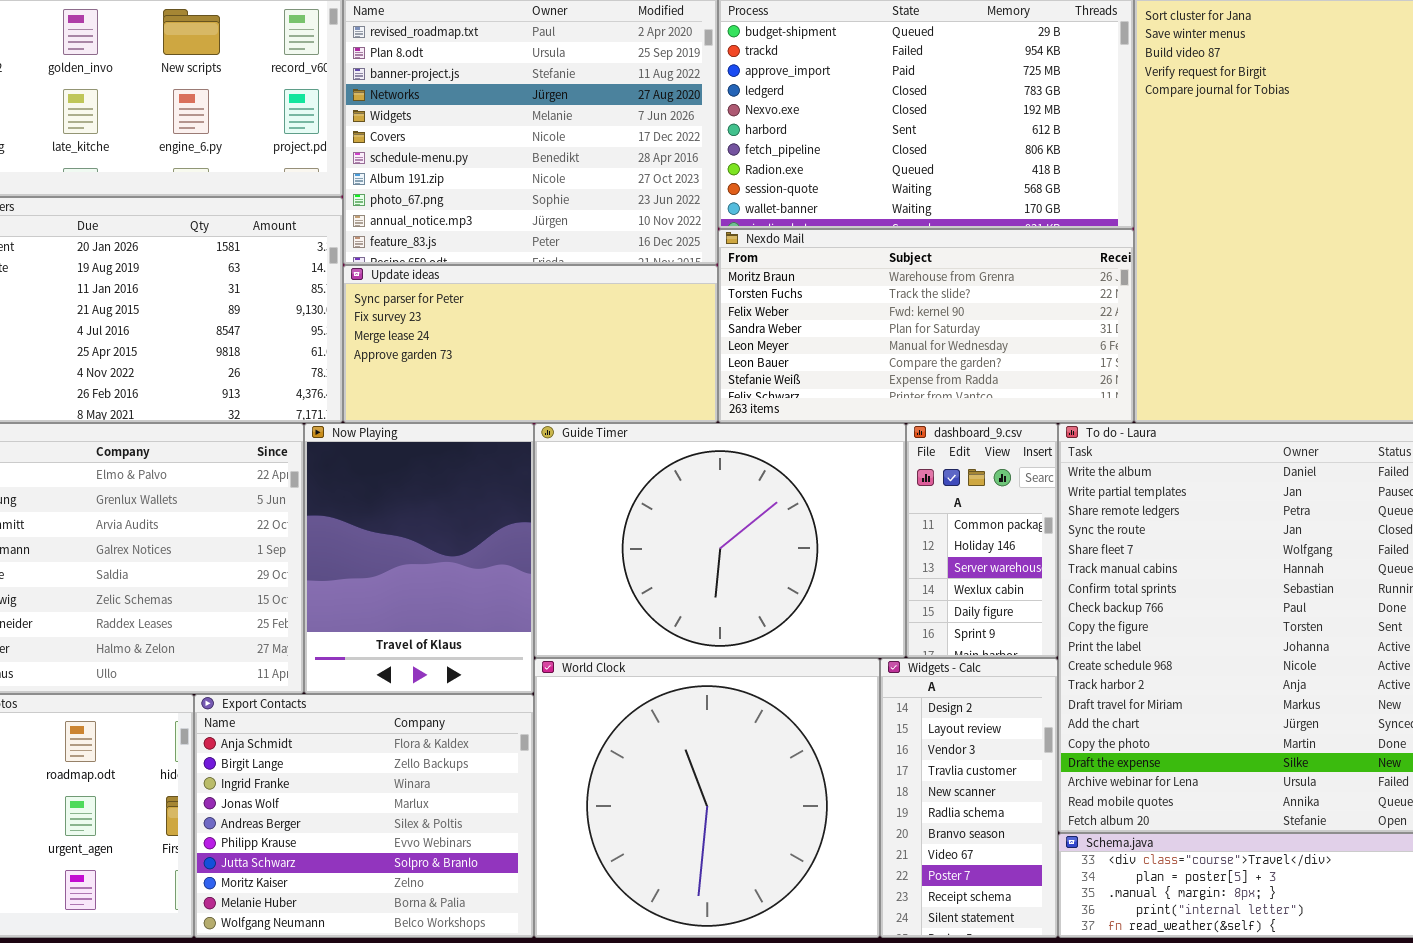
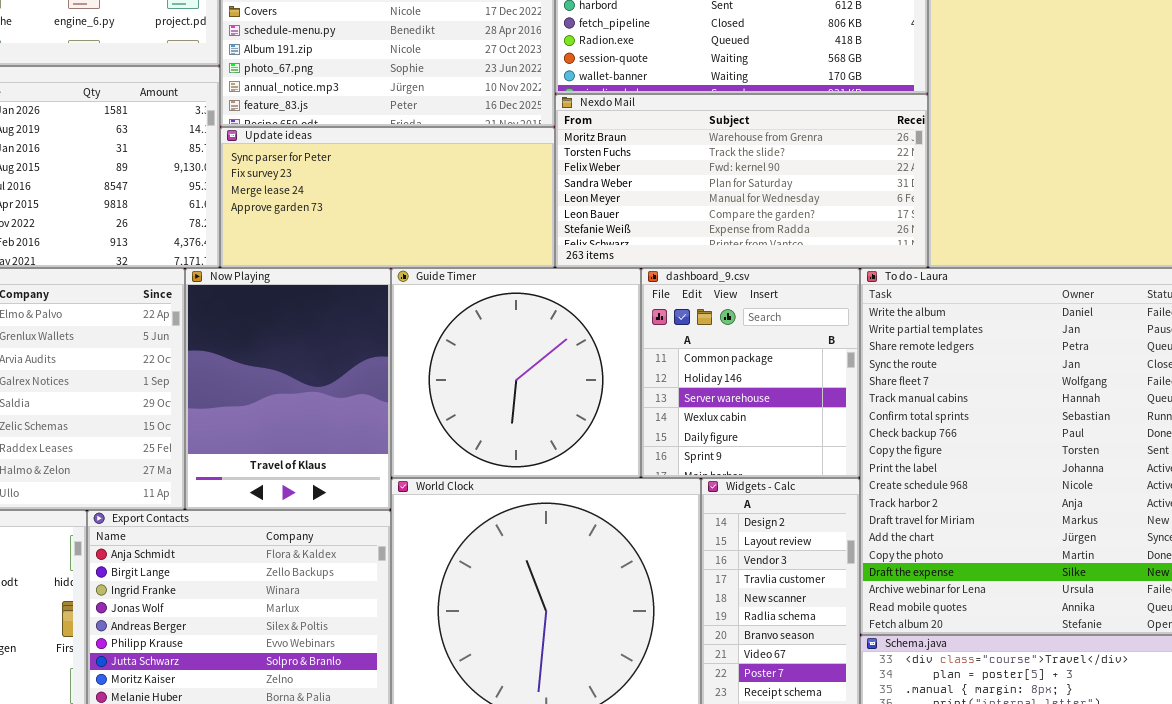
Guide Timer: [534,423,906,658] -> [391,268,641,478], resized
dashboard_9.csv: [906,423,1058,658] -> [641,268,860,478], resized

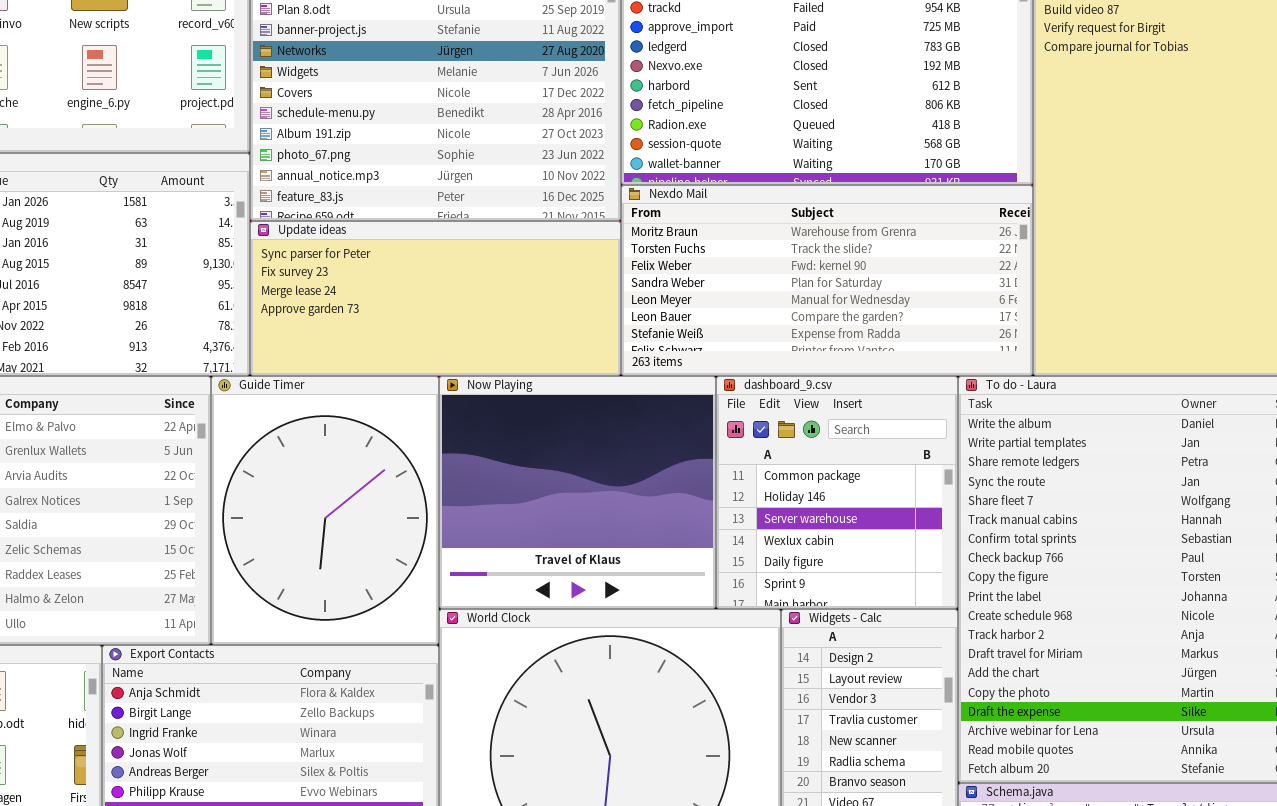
Now Playing: [185,268,391,510] -> [439,376,716,609], moved, resized
Guide Timer: [391,268,641,478] -> [211,376,439,645], moved, resized

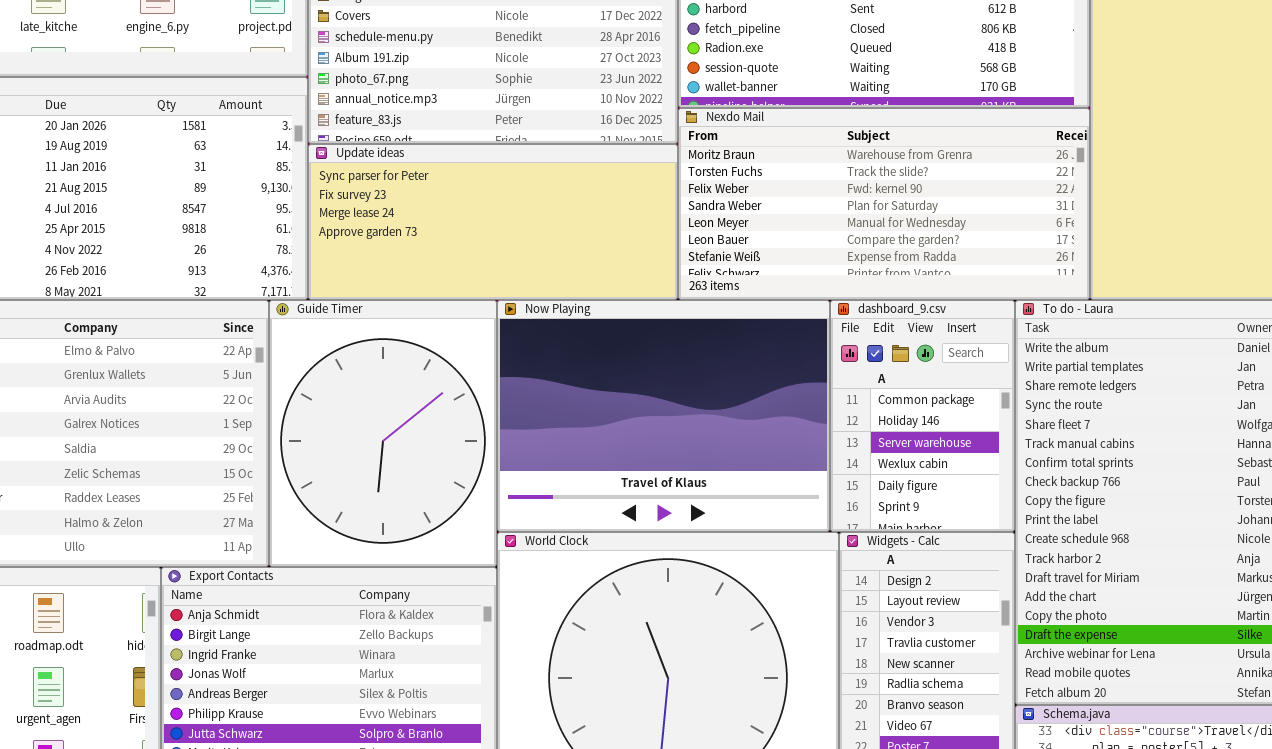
Now Playing: [439,376,716,609] -> [497,300,830,532], resized
dashboard_9.csv: [716,376,958,609] -> [830,300,1015,532], resized

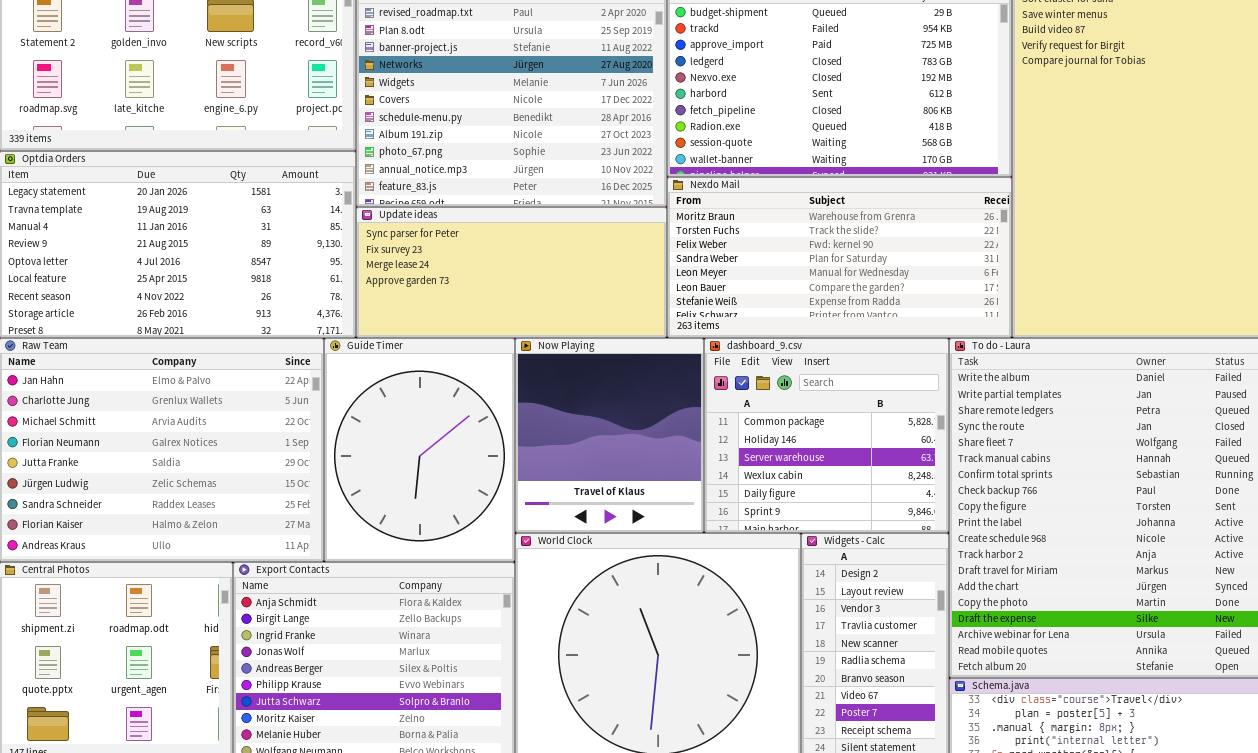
Now Playing: [497,300,830,532] -> [515,338,704,533], resized
dashboard_9.csv: [830,300,1015,532] -> [704,338,949,533], resized

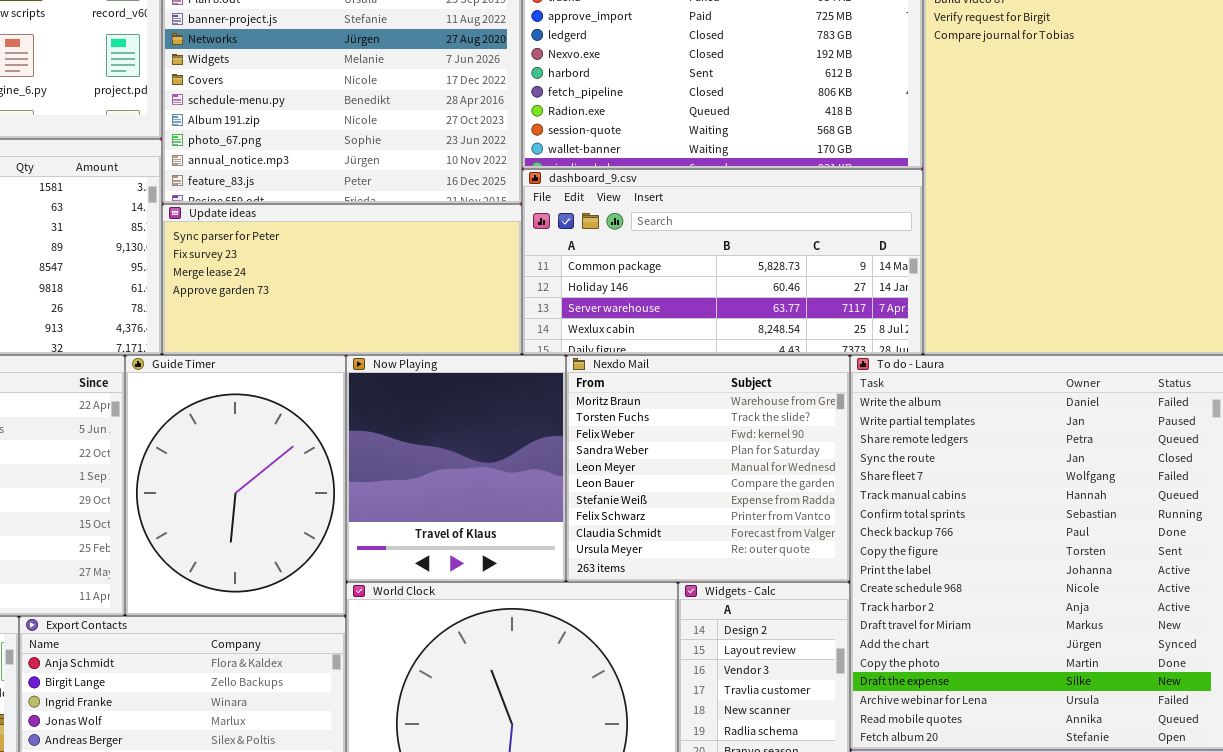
Nexdo Mail: [667,177,1012,338] -> [566,355,850,582], moved, resized
dashboard_9.csv: [704,338,949,533] -> [522,169,923,355], moved, resized

